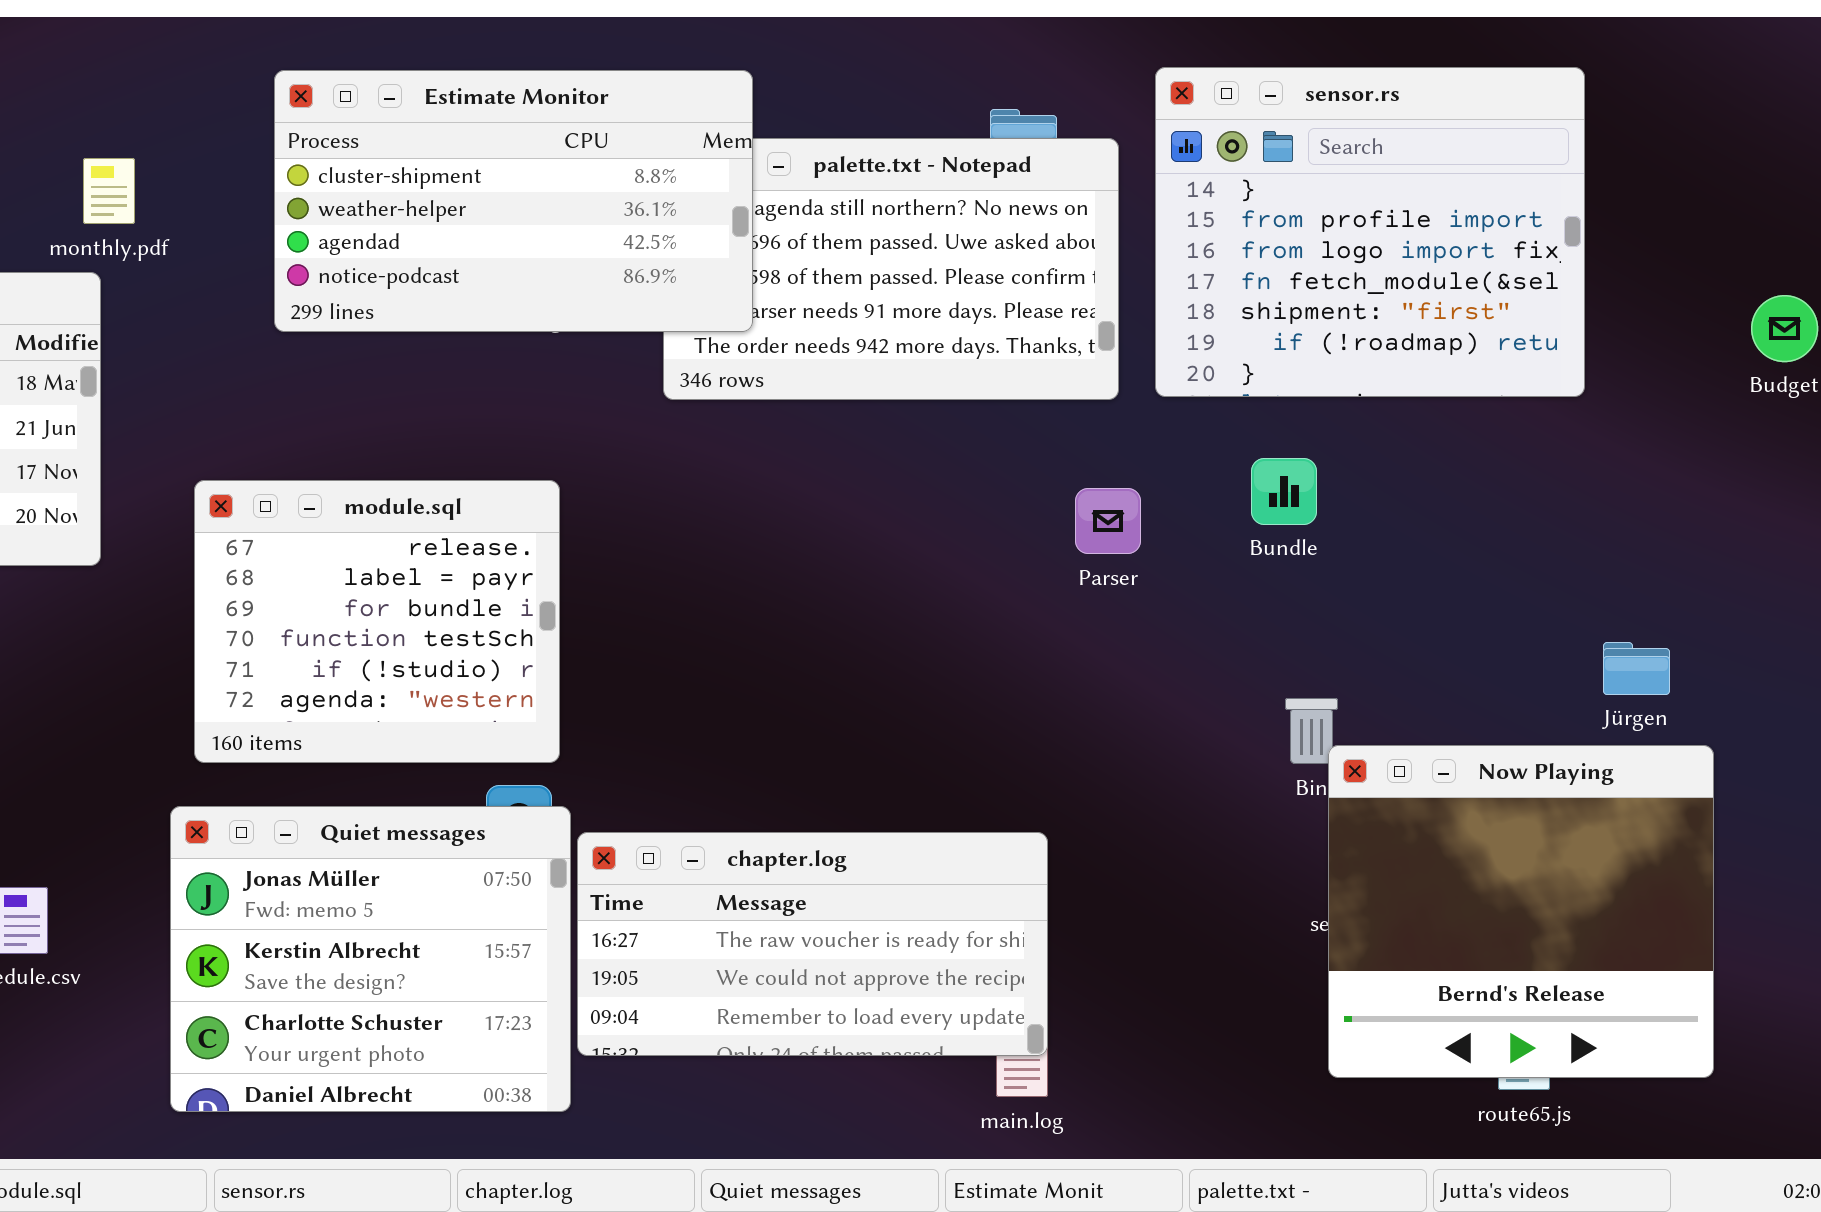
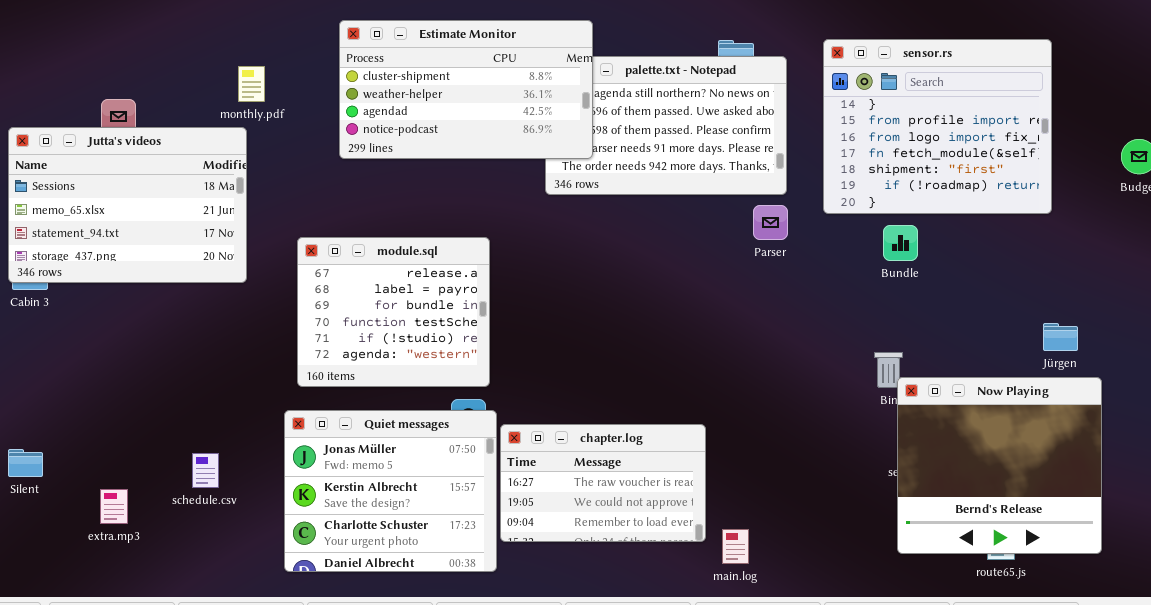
sensor.rs: [1155,67,1585,397] -> [823,39,1052,214], moved
Bundle: [1251,458,1317,525] -> [883,225,918,261], moved
Parser: [1075,488,1141,554] -> [753,205,788,240], moved
chapter.log: [577,832,1048,1056] -> [500,424,706,542], resized

